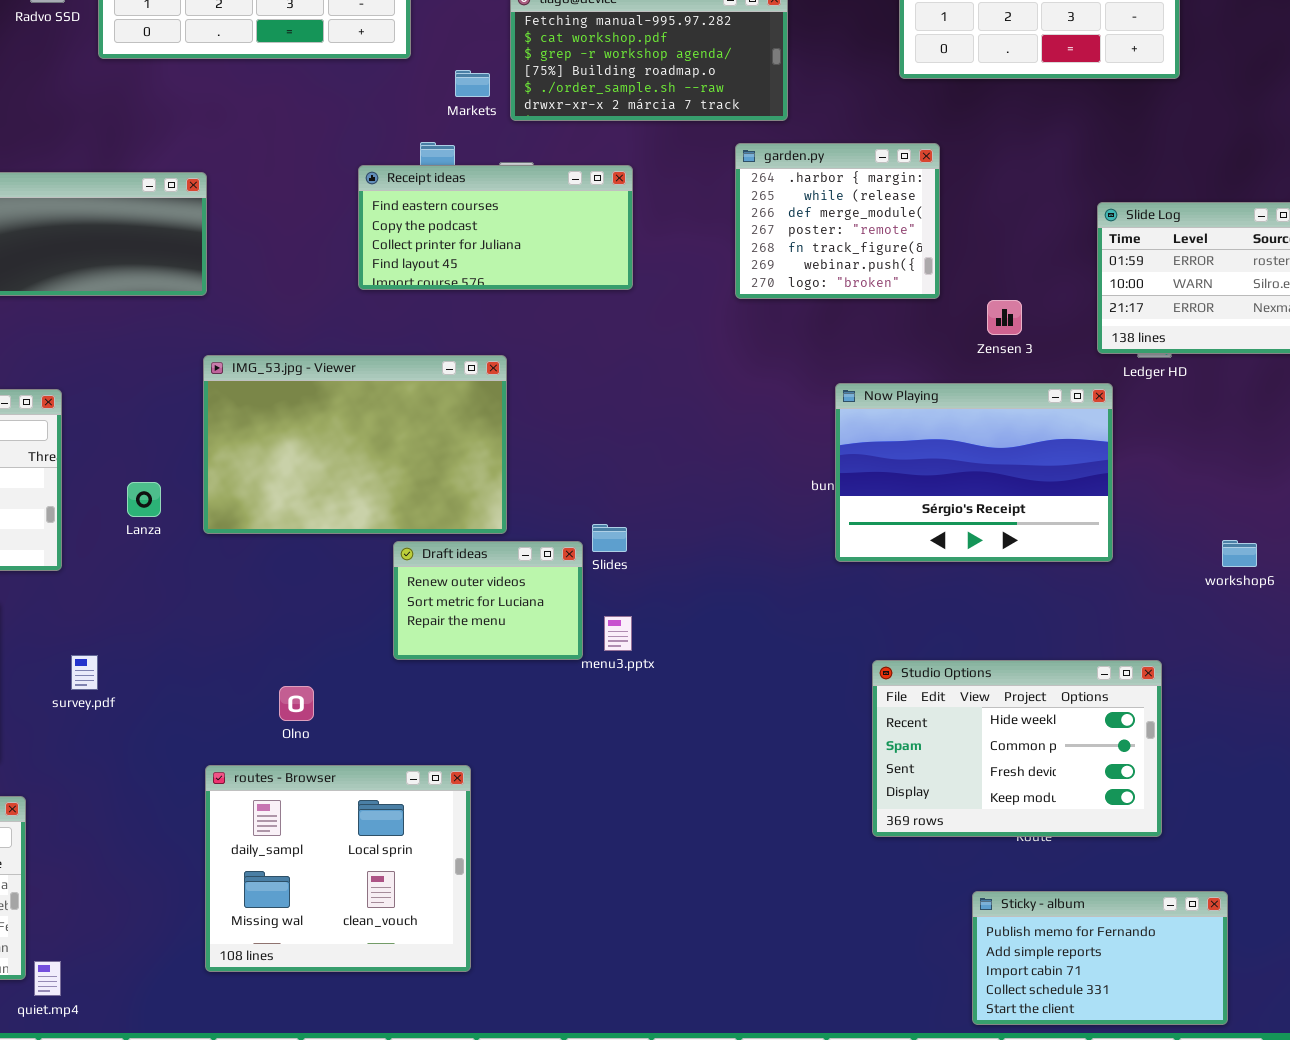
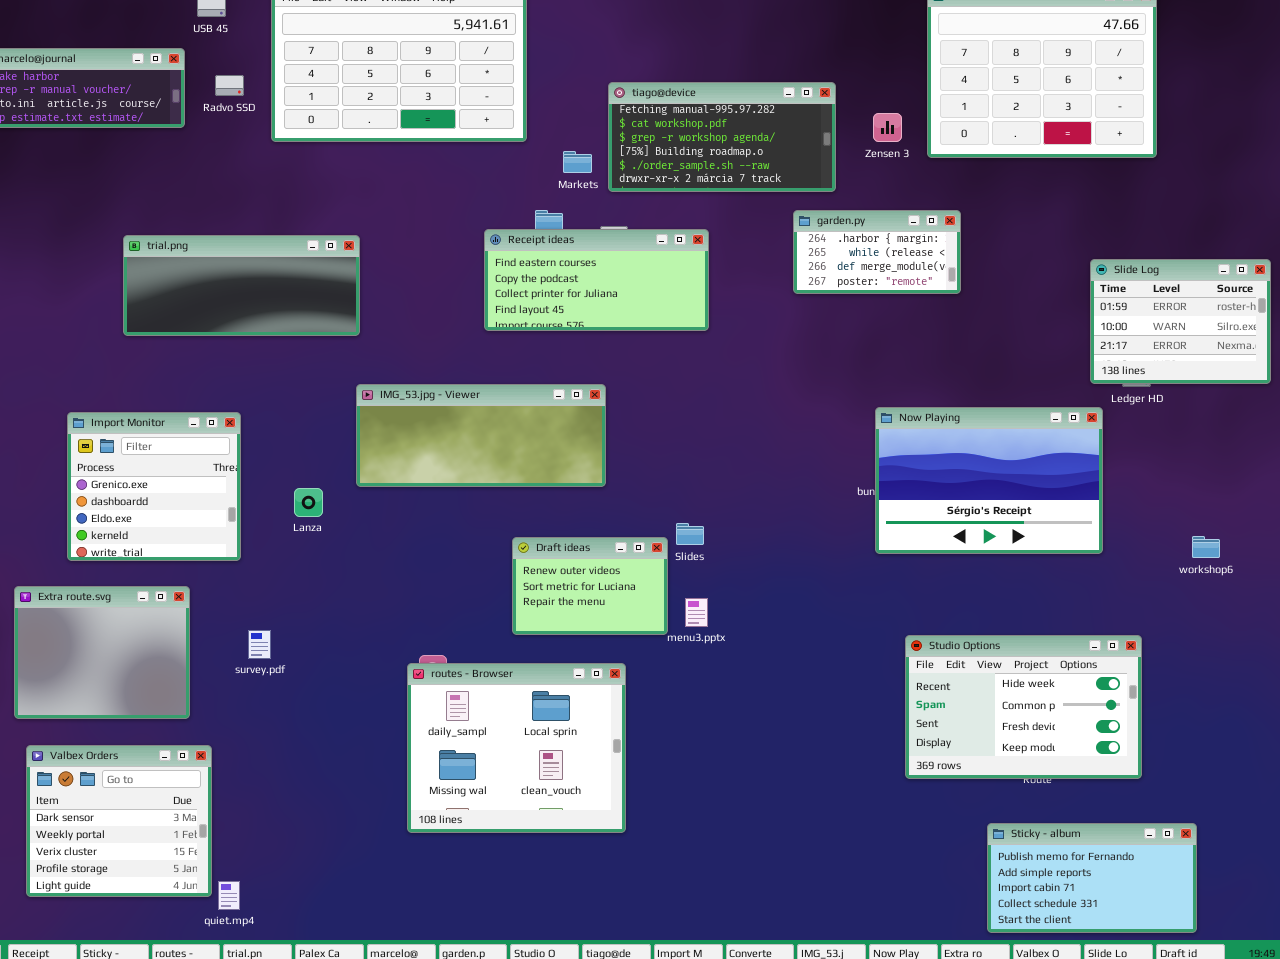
garden.py: [735,143,940,299] -> [793,210,961,294], resized
Zensen 3: [987,300,1022,335] -> [873,113,902,142], moved
IMG_53.jpg - Viewer: [203,355,507,534] -> [356,384,606,487], resized
routes - Browser: [205,765,471,972] -> [407,663,626,833], moved

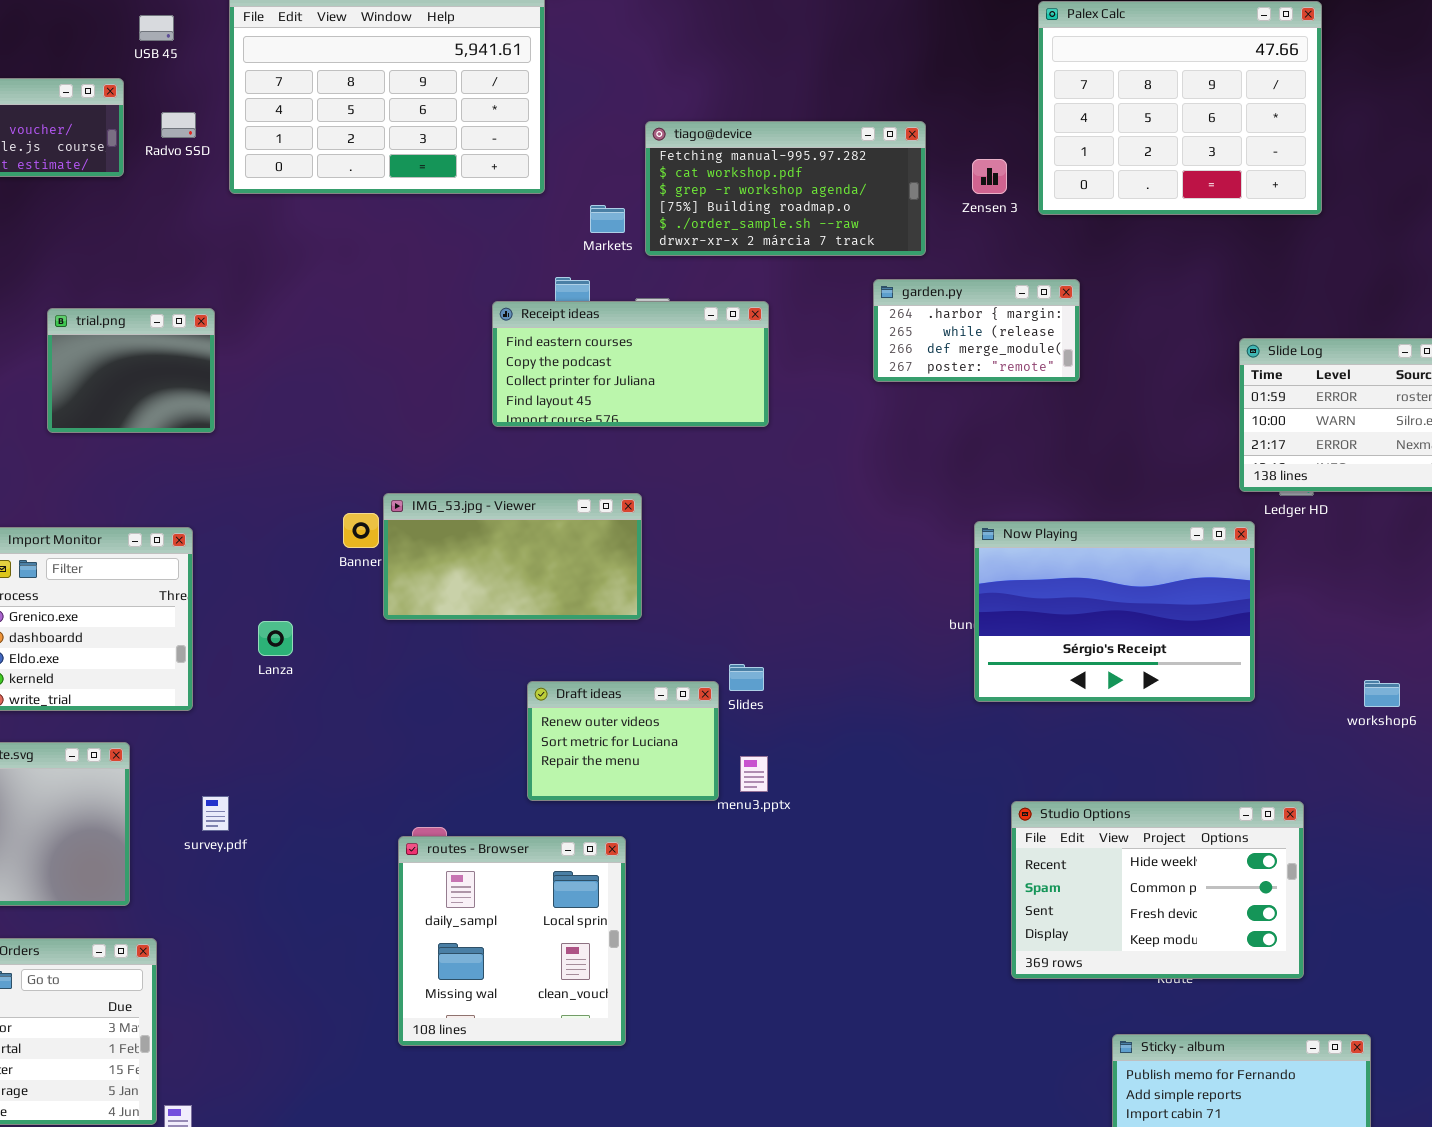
trial.png: [123,235,360,336] -> [47,308,215,433], resized
IMG_53.jpg - Viewer: [356,384,606,487] -> [383,493,642,620], resized
routes - Browser: [407,663,626,833] -> [398,836,626,1046], resized

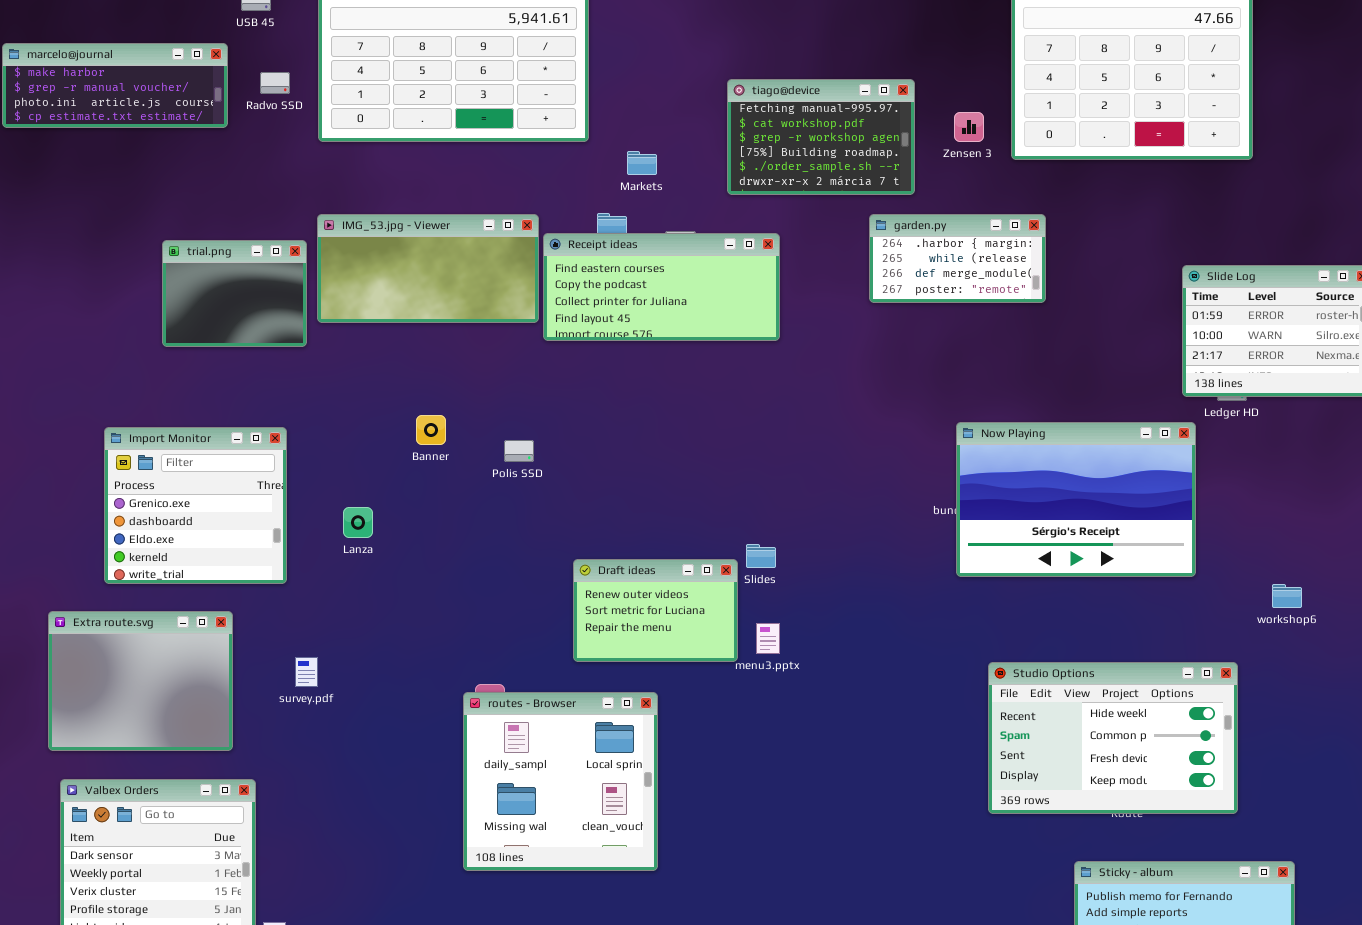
tiago@device: [645,121,926,256] -> [727,79,915,195], resized
IMG_53.jpg - Viewer: [383,493,642,620] -> [317,214,539,323], moved
workshop6: [1364,680,1400,707] -> [1272,584,1302,608], moved

